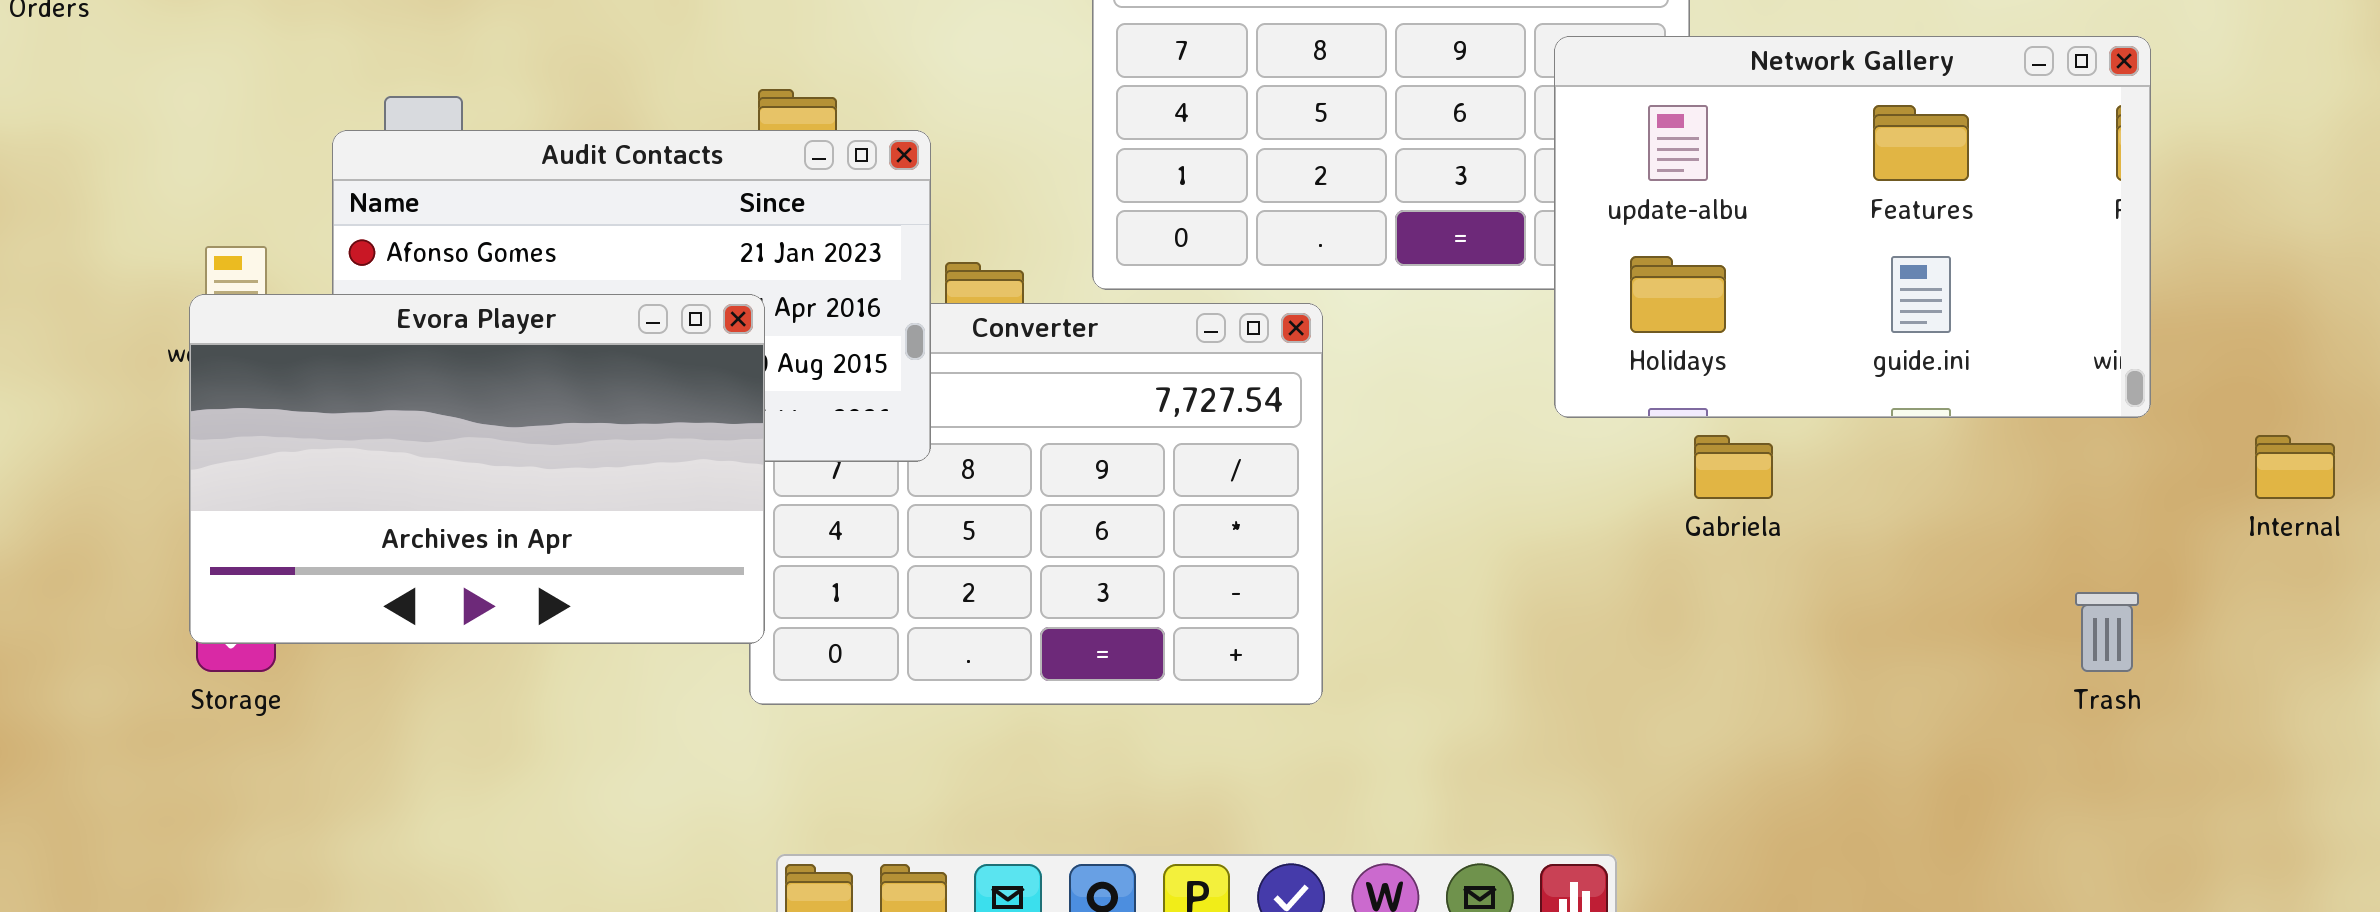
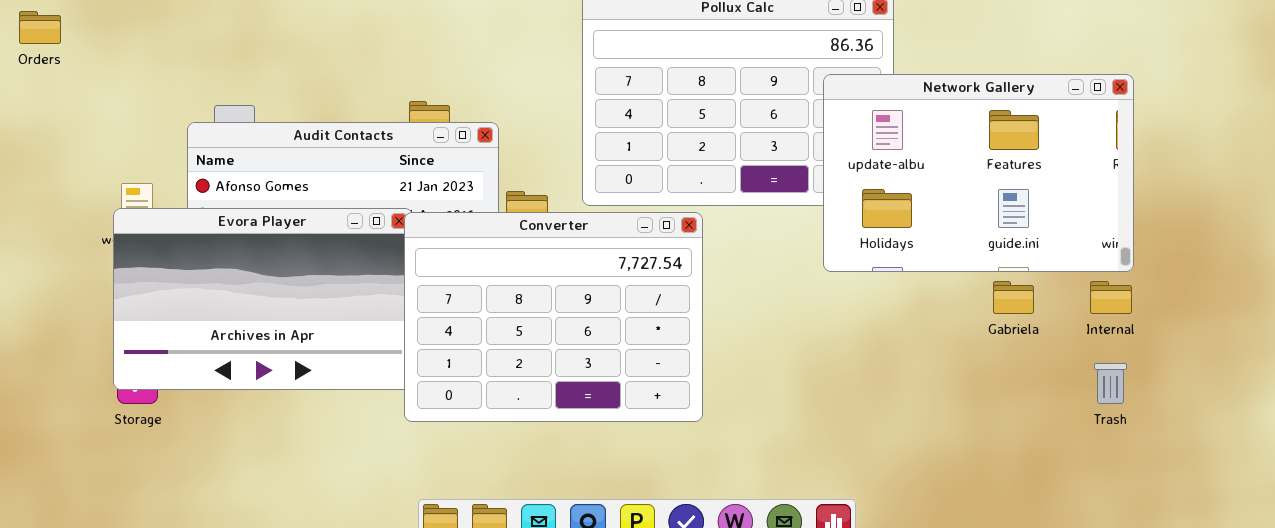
Converter: [749,303,1323,705] -> [404,212,703,422], raised
Gabriela: [1694,435,1773,499] -> [993,281,1034,314], moved
Internal: [2255,435,2335,499] -> [1090,281,1132,314], moved

